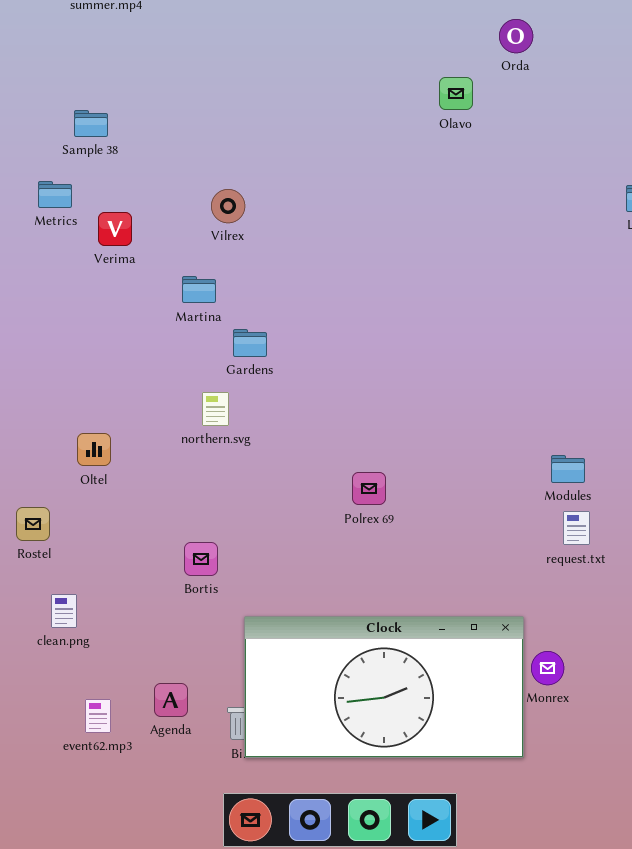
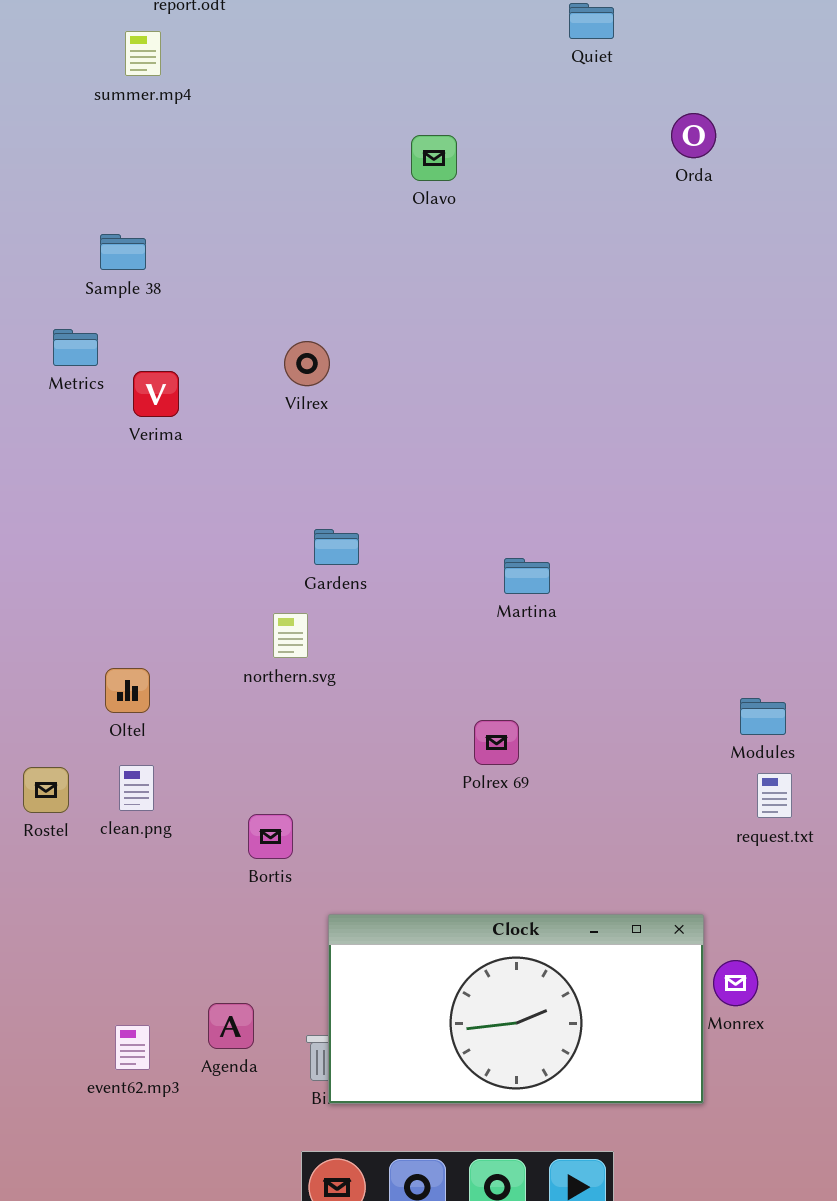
Olavo: [439,77,473,110] -> [411,135,457,181], moved
Martina: [182,276,216,303] -> [504,558,550,594], moved
clean.png: [51,594,77,628] -> [119,765,154,811], moved

